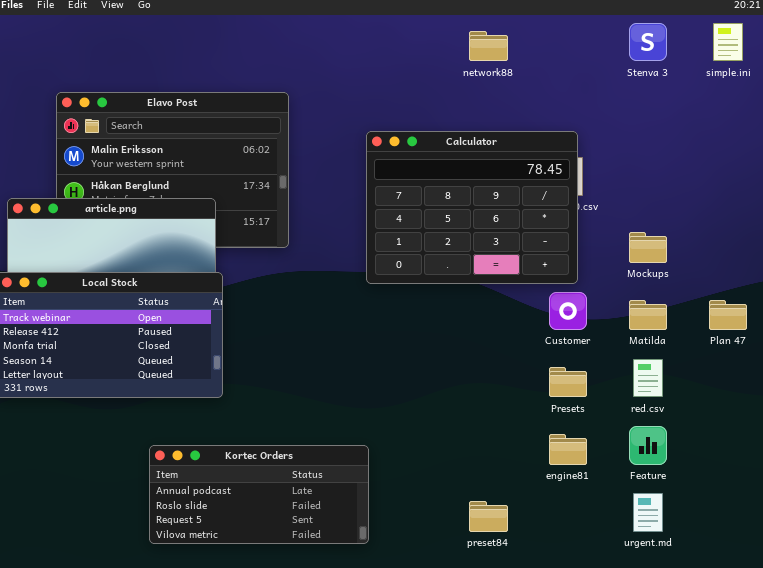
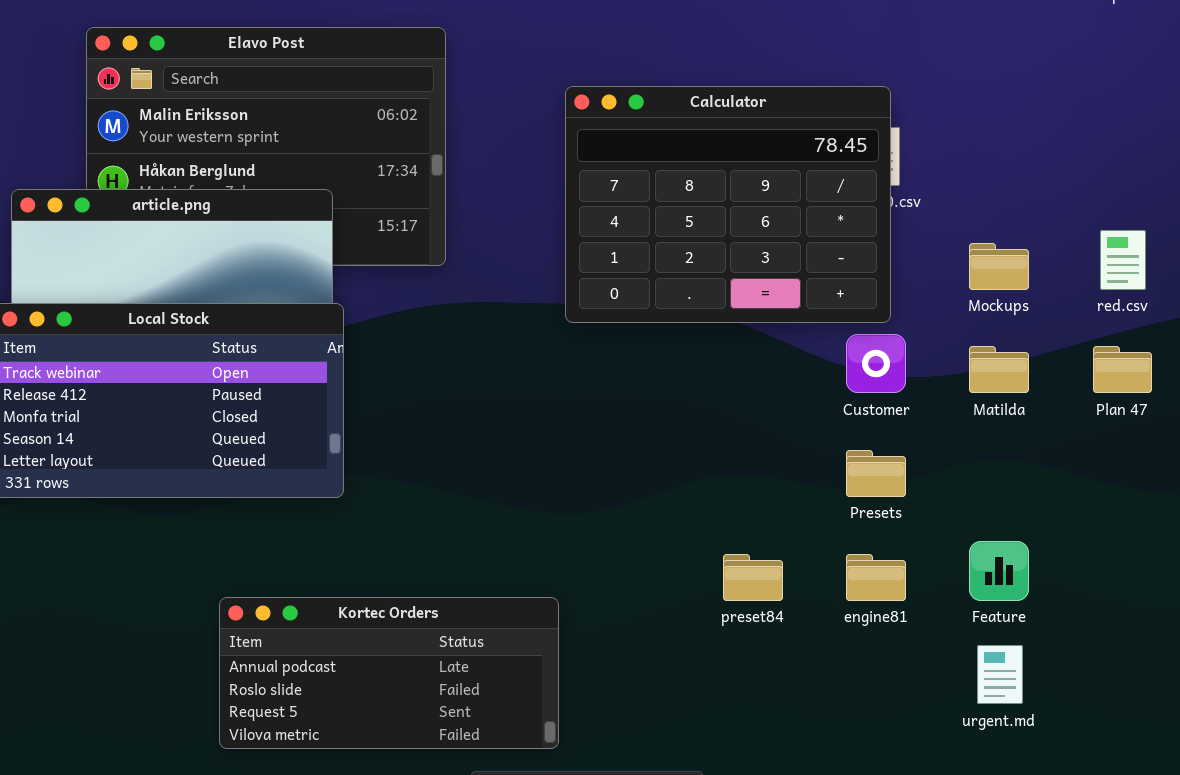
red.csv: [633,359,663,397] -> [1100,230,1146,290], moved
Kortec Orders: [149,445,369,544] -> [219,597,559,749], moved
preset84: [469,501,508,532] -> [723,554,783,601], moved

